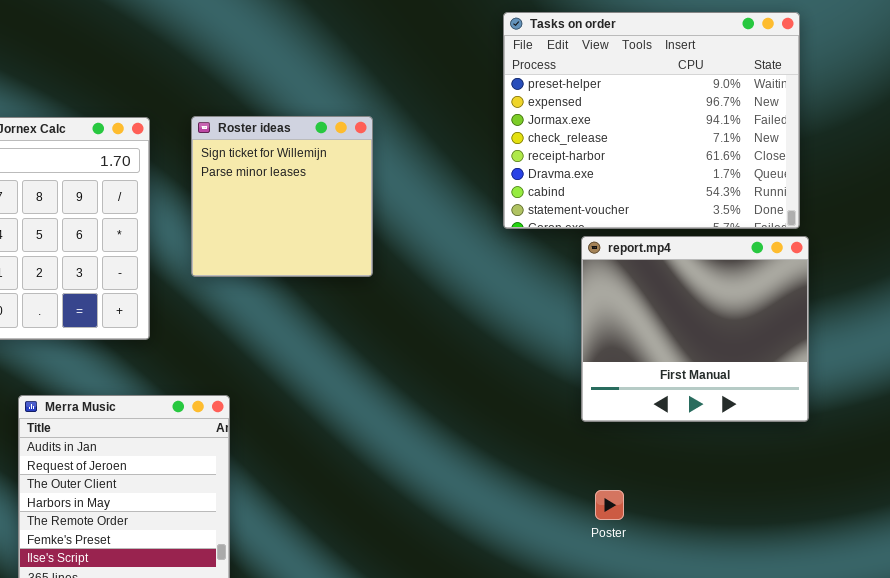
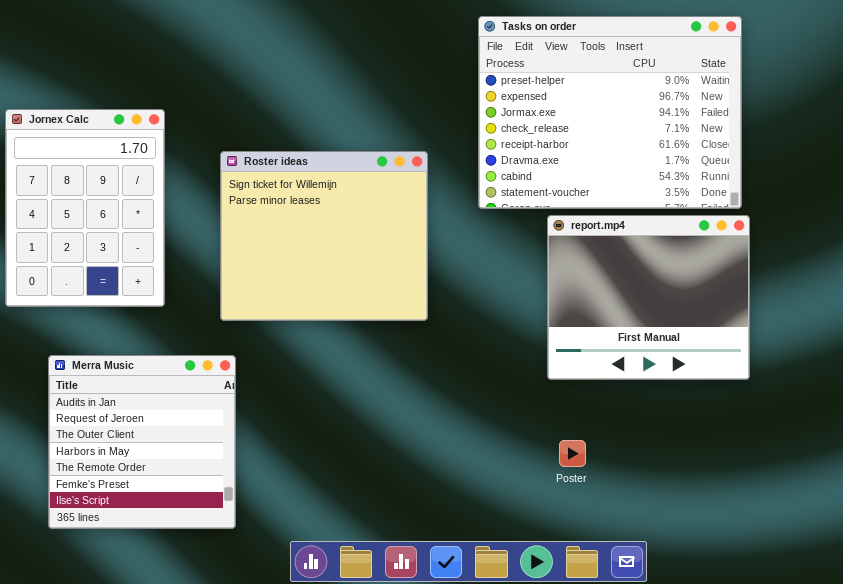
Roster ideas: [191,116,373,277] -> [220,151,428,321], moved, resized

